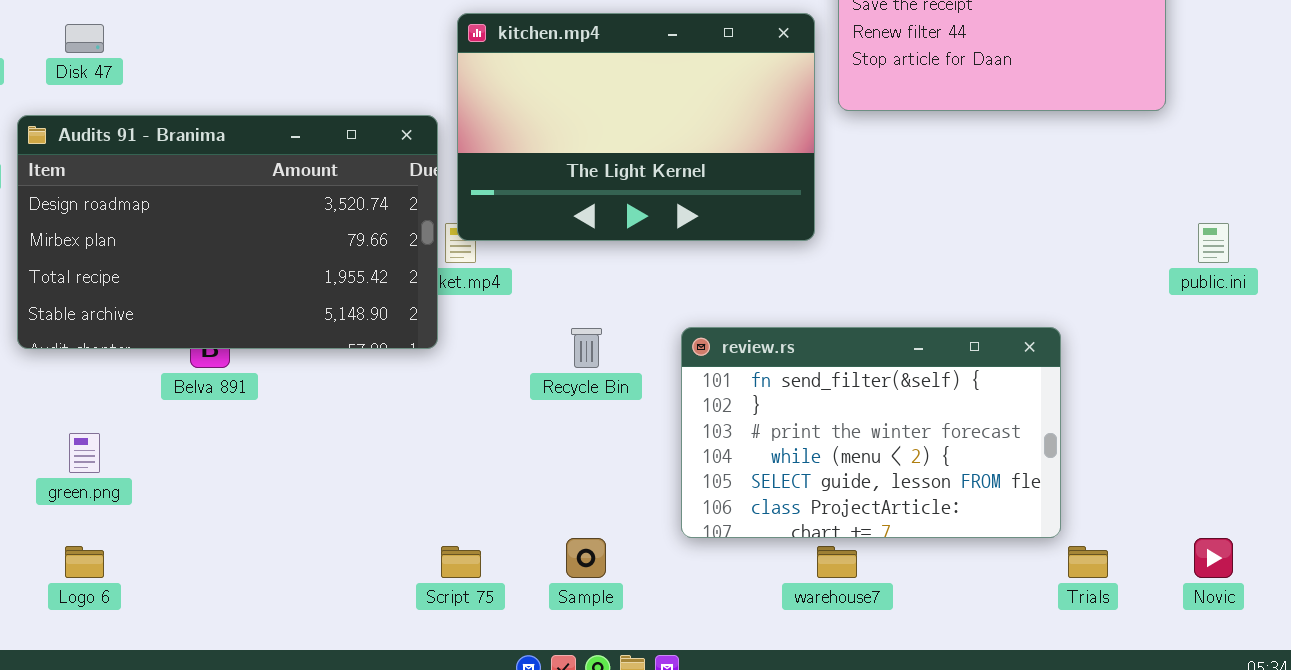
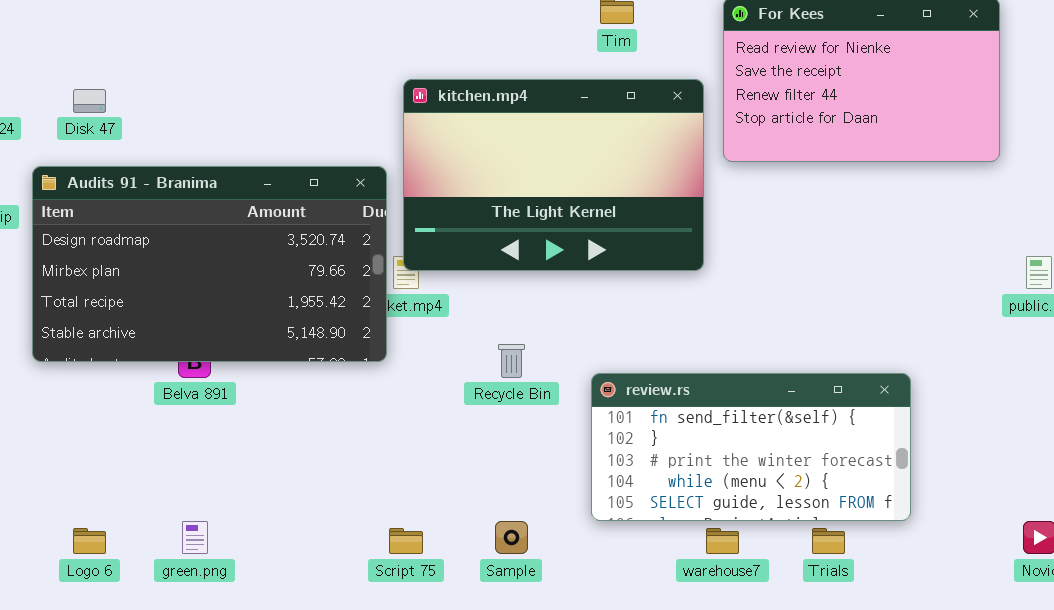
review.rs: [681,327,1061,538] -> [591,373,911,521], resized
green.png: [69,433,100,473] -> [182,521,208,554], moved
Trials: [1068,546,1108,578] -> [812,528,845,554], moved

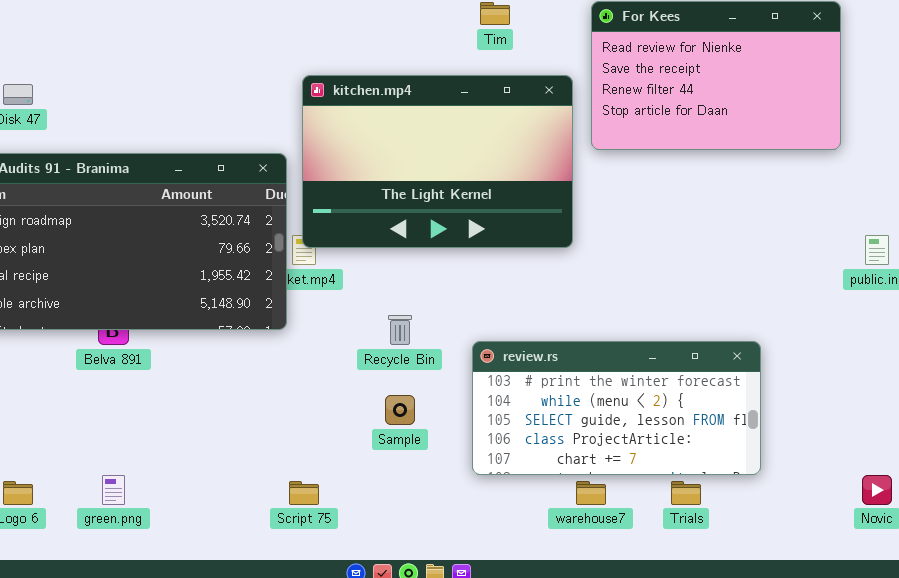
review.rs: [591,373,911,521] -> [472,341,761,475], scrolled down 2 rows
Sample: [495,521,528,554] -> [385,395,415,425], moved

